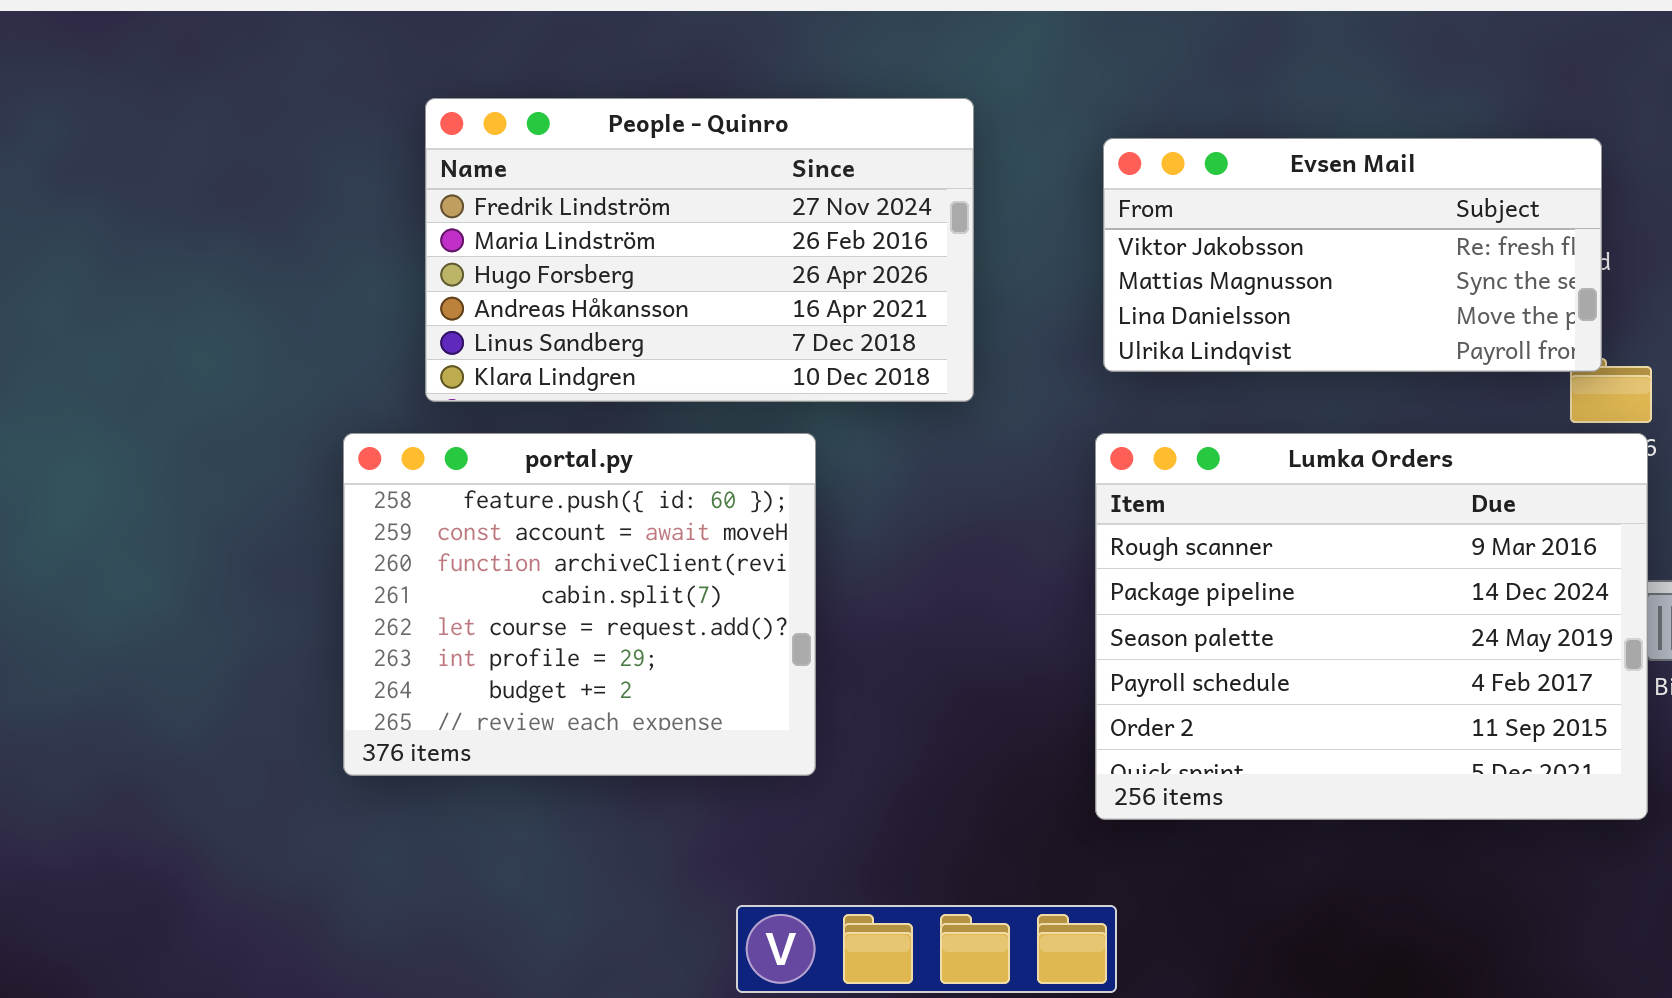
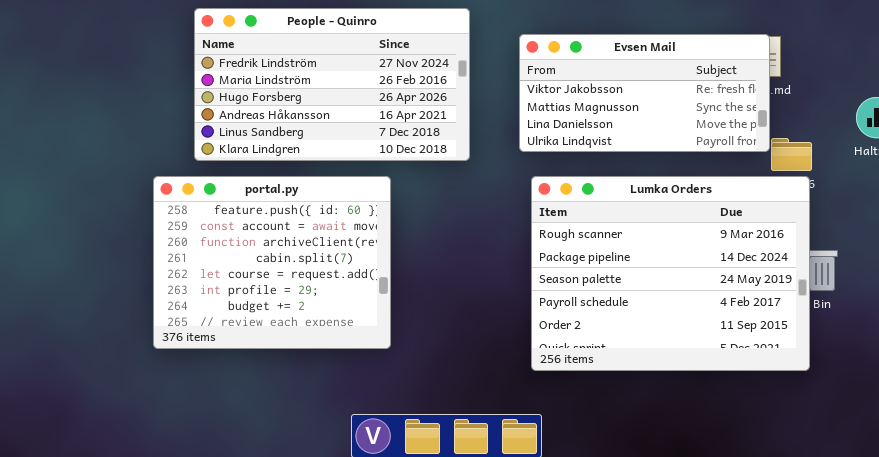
Evsen Mail: [1103,138,1602,372] -> [519,34,770,152], moved

